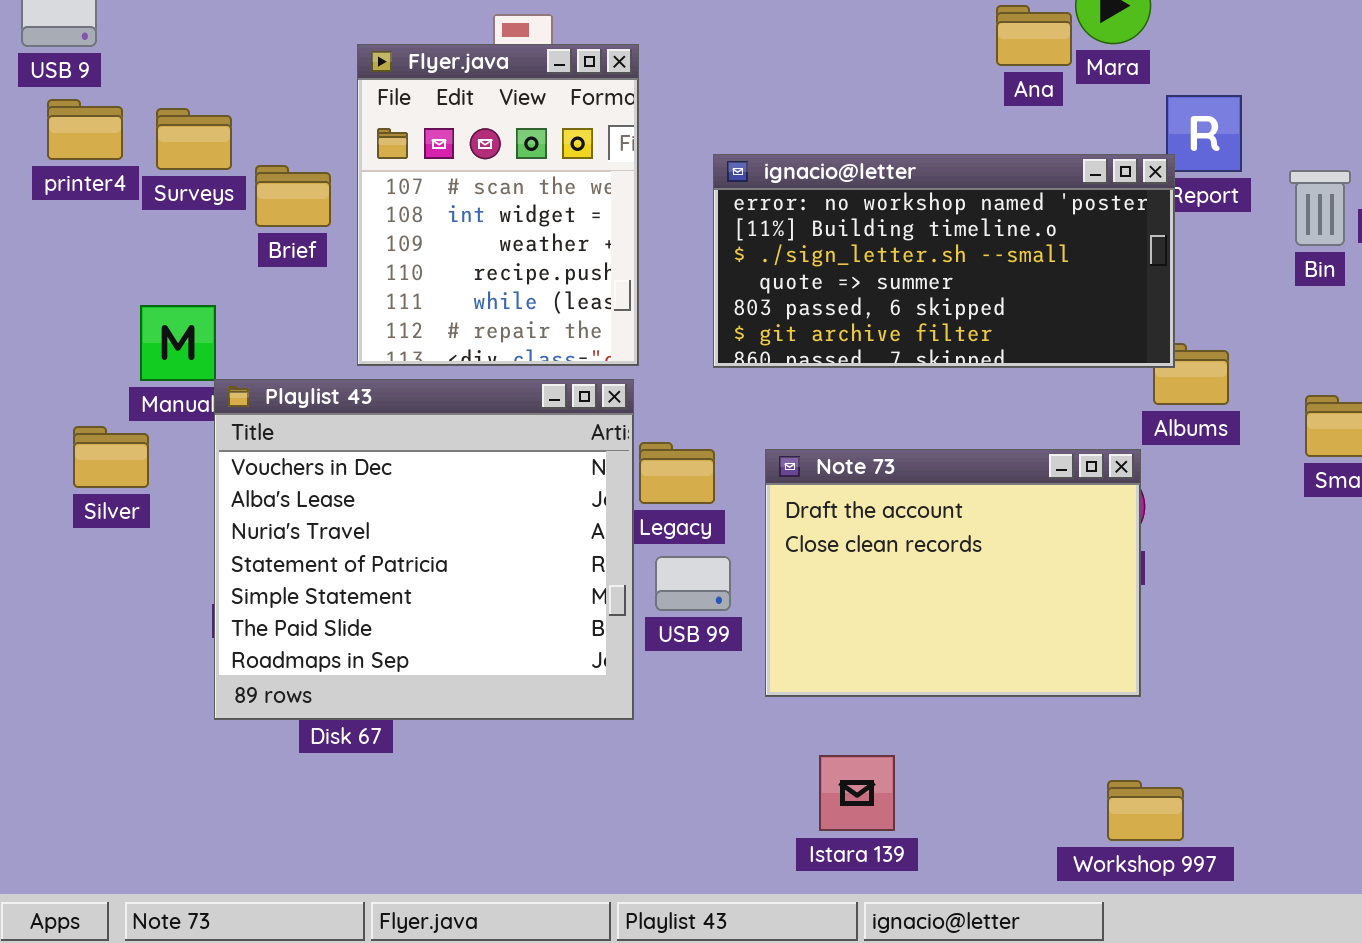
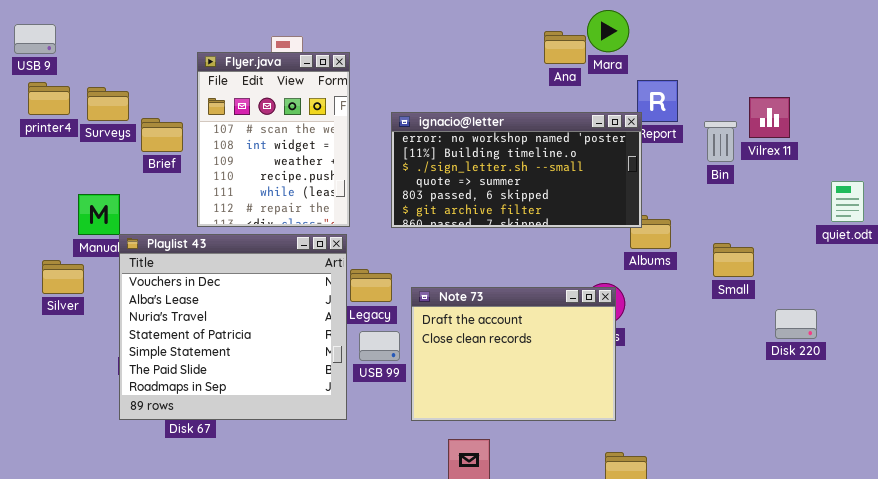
Note 73: [765,449,1141,697] -> [411,287,616,421], moved

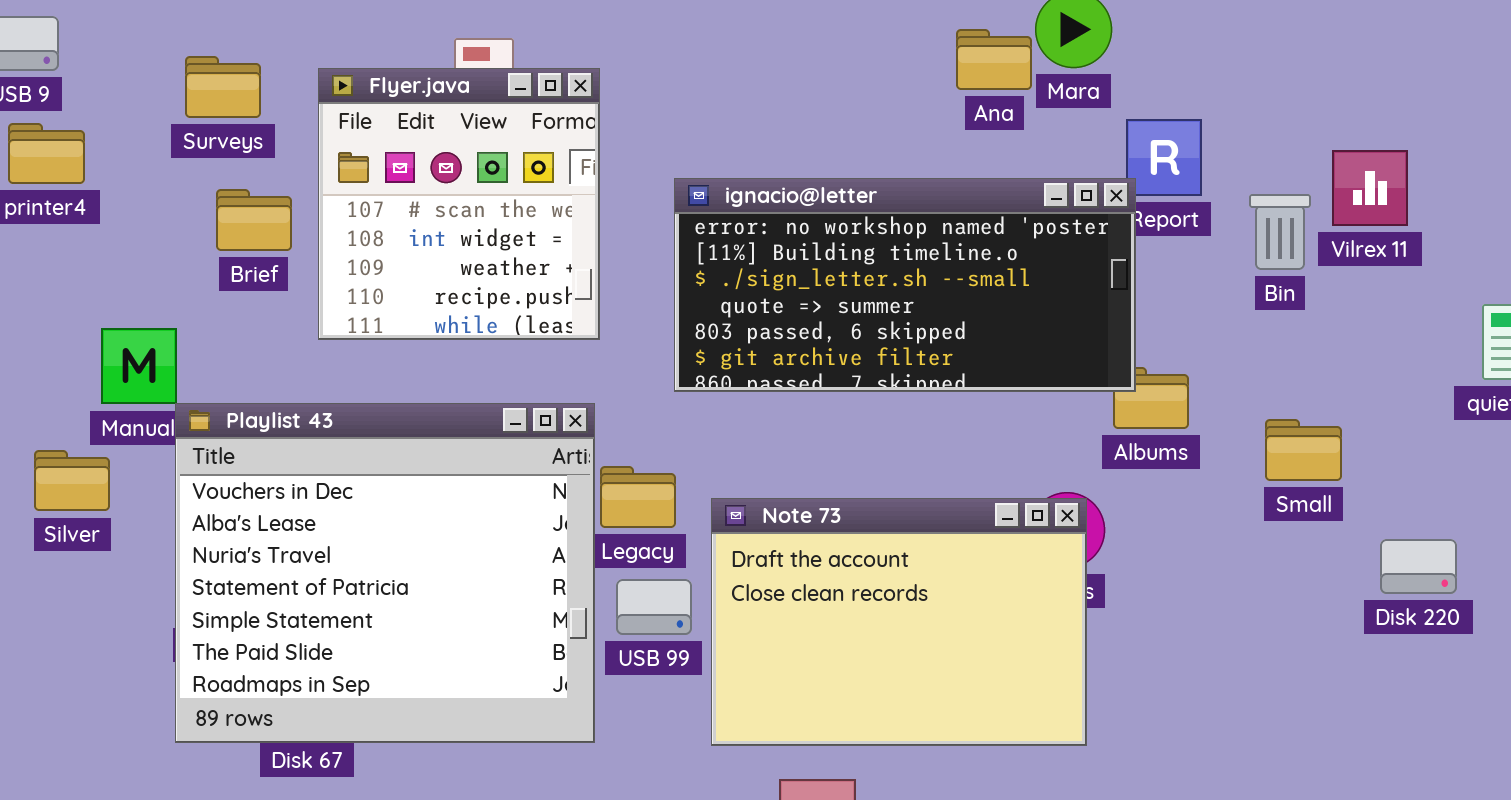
Flyer.java: [197,52,350,227] -> [318,68,600,340], resized
Surveys: [87,87,129,121] -> [185,56,261,118], moved

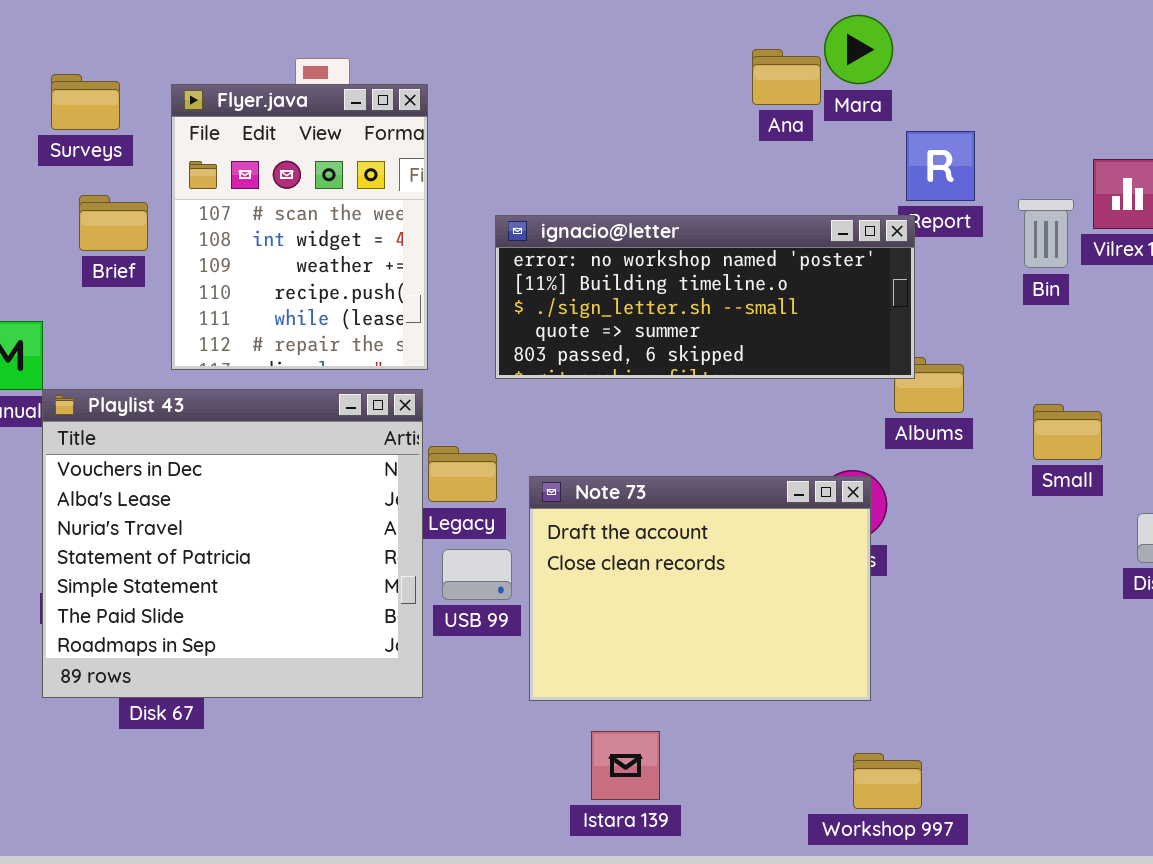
Flyer.java: [318,68,600,340] -> [171,84,428,370], resized
ignacio@letter: [674,178,1136,392] -> [495,215,915,379], resized

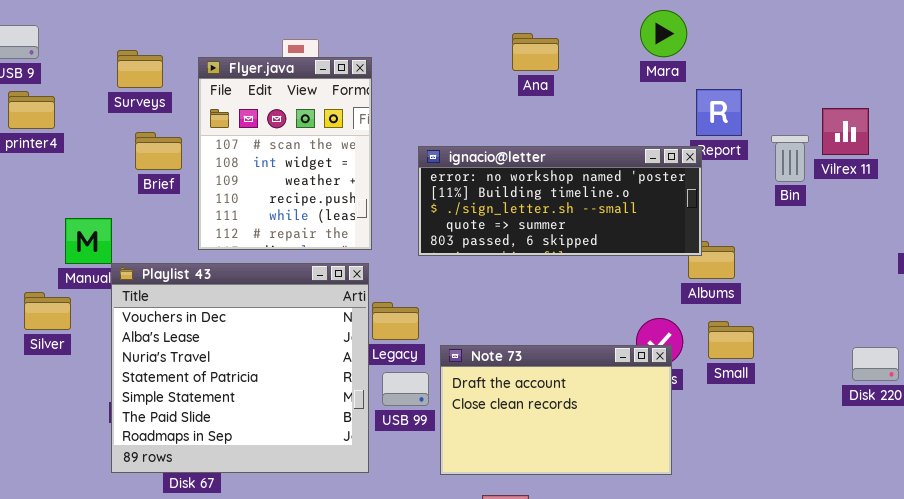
Ana: [752,49,821,105] -> [512,33,559,71], moved
Small: [1033,404,1102,460] -> [708,321,754,359], moved
Note 73: [529,476,871,701] -> [440,345,672,475], resized

